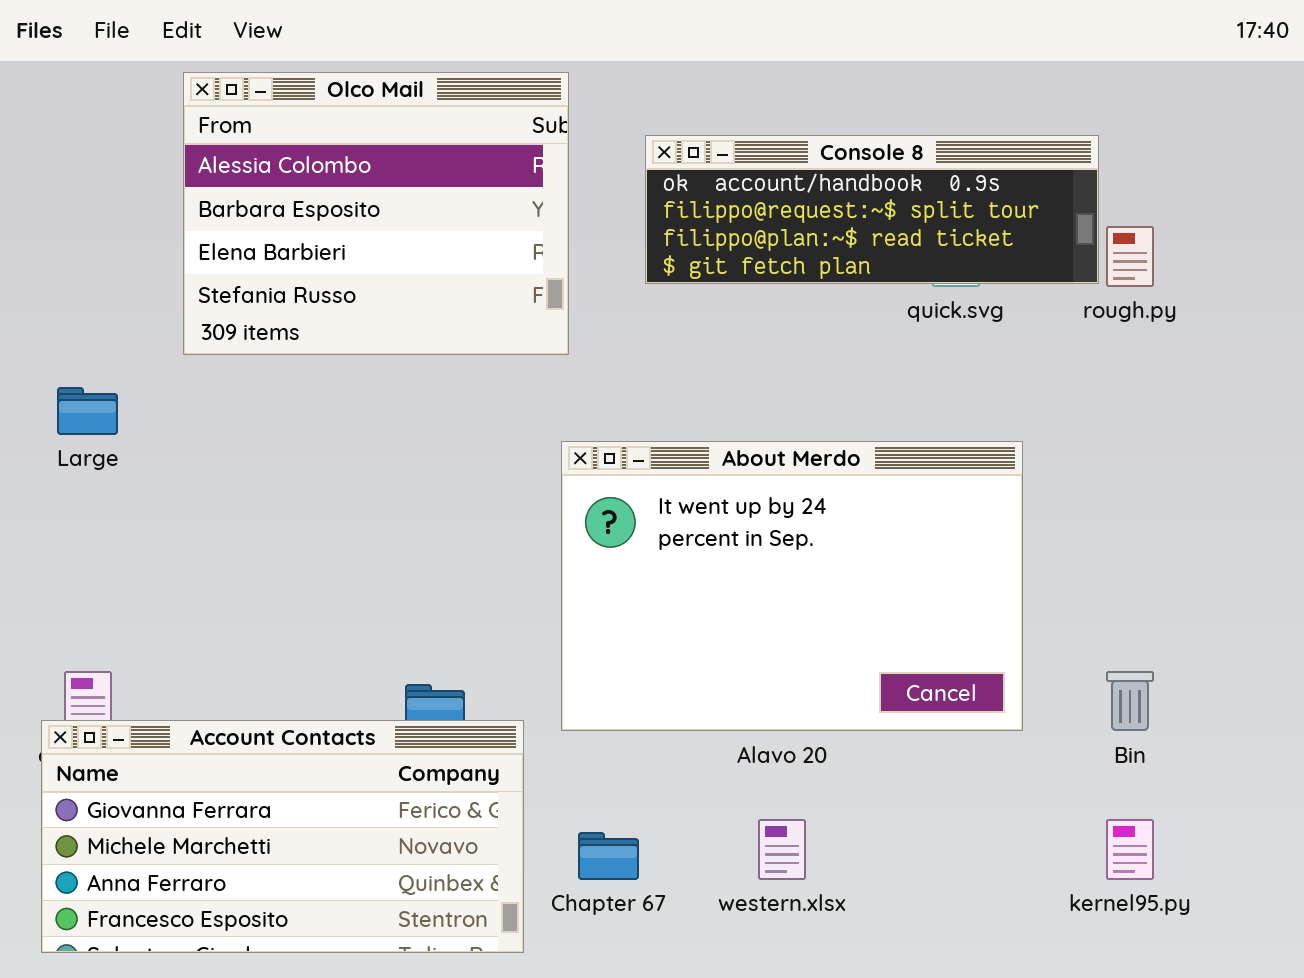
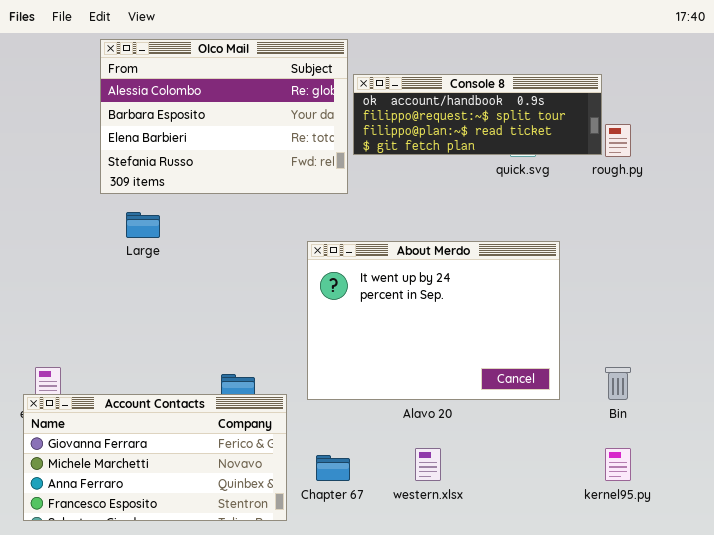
Olco Mail: [183,72,569,355] -> [100,39,348,194], resized
Large: [57,387,118,435] -> [126,212,160,238], moved

